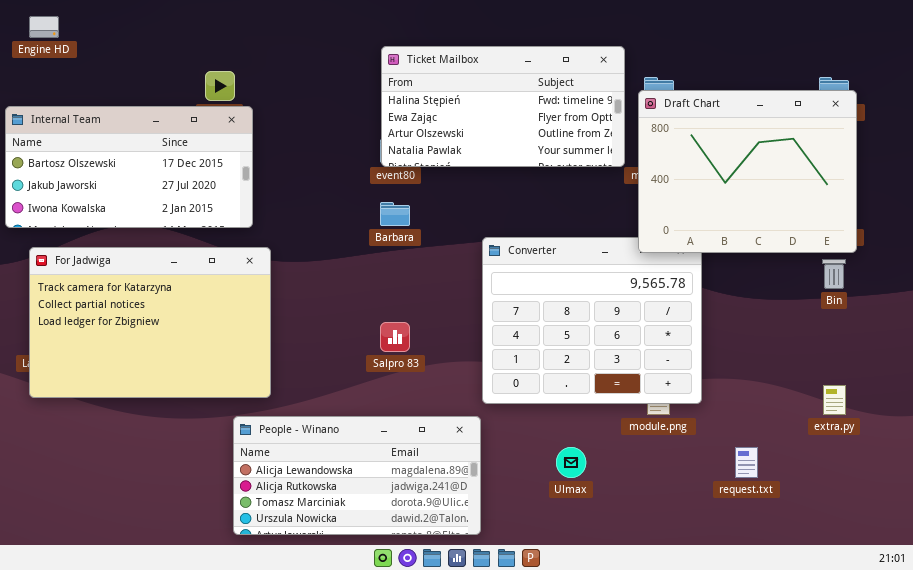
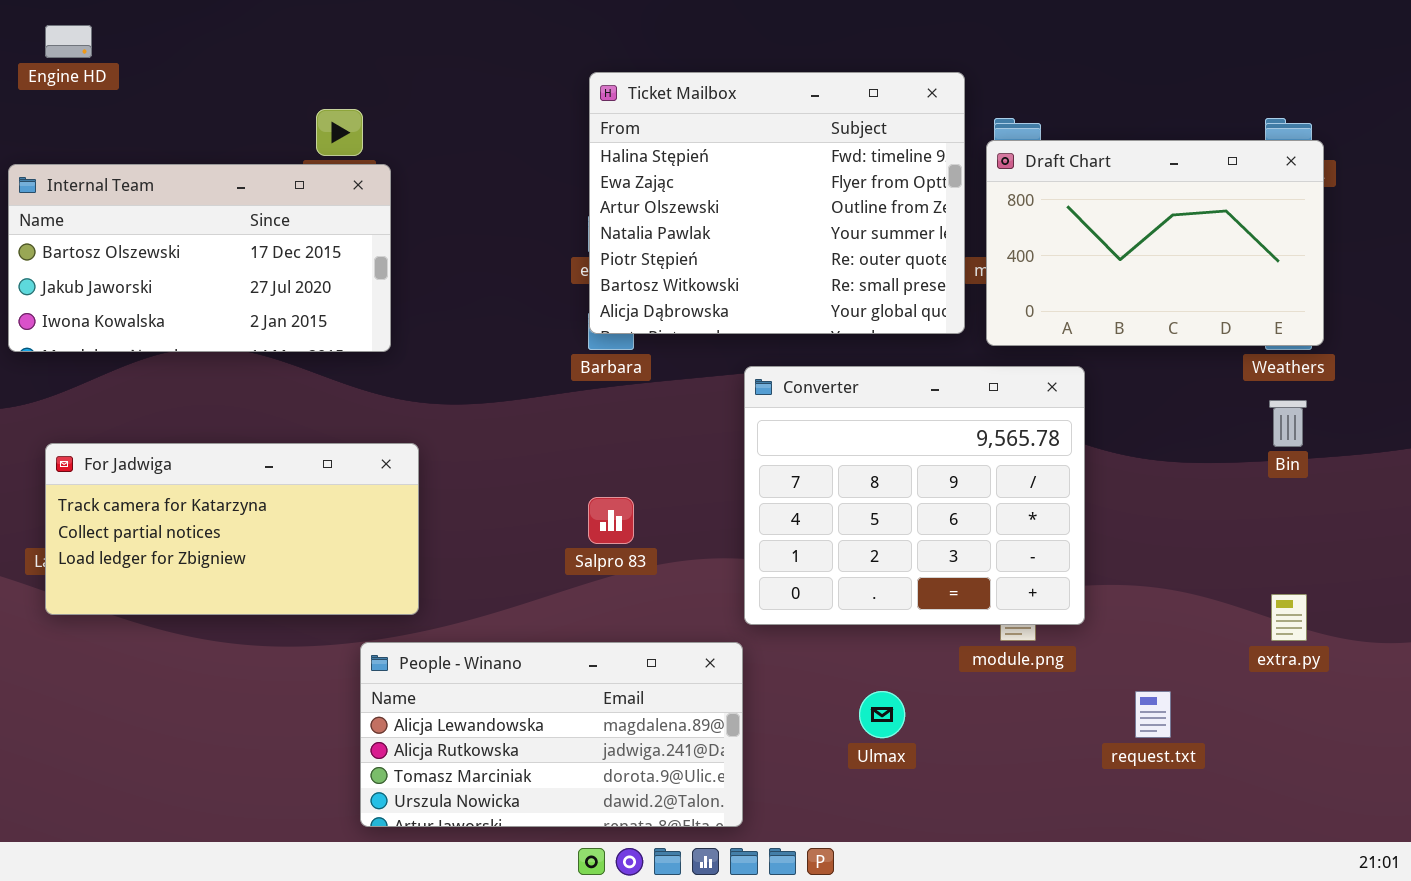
Ticket Mailbox: [381,46,625,167] -> [589,72,965,334], resized
Draft Chart: [638,90,857,253] -> [986,140,1324,346], resized
For Jadwiga: [29,247,271,398] -> [45,443,419,615], resized

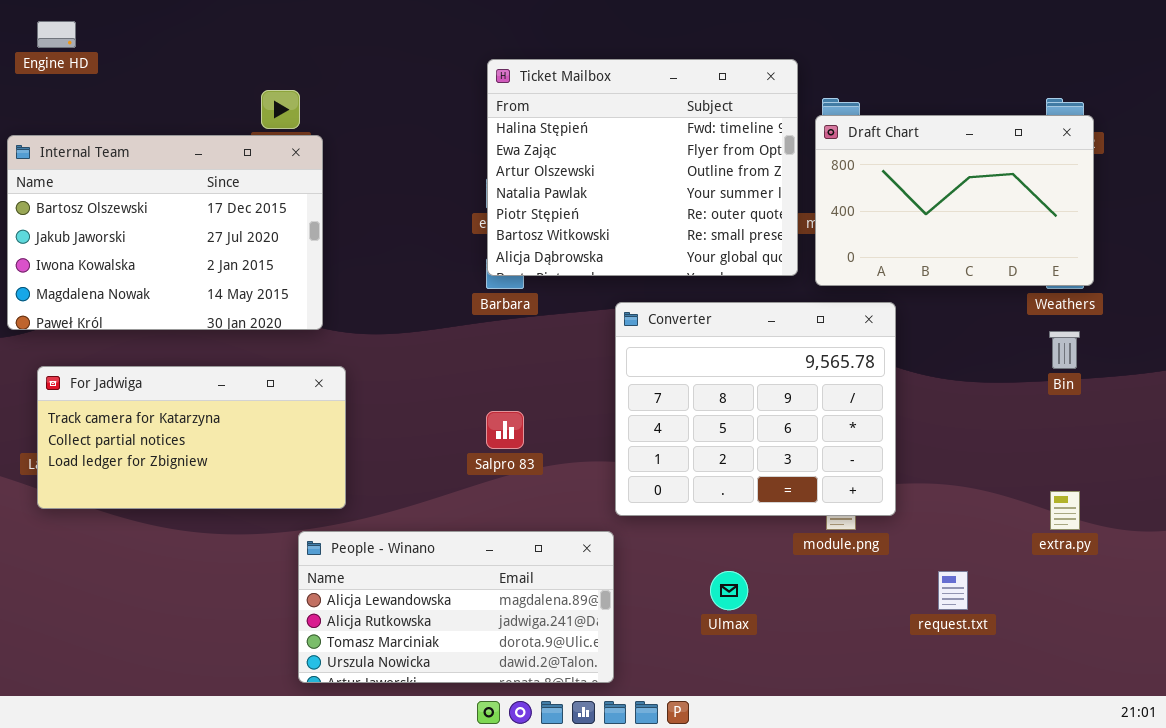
Internal Team: [8,164,391,352] -> [7,135,323,330], resized

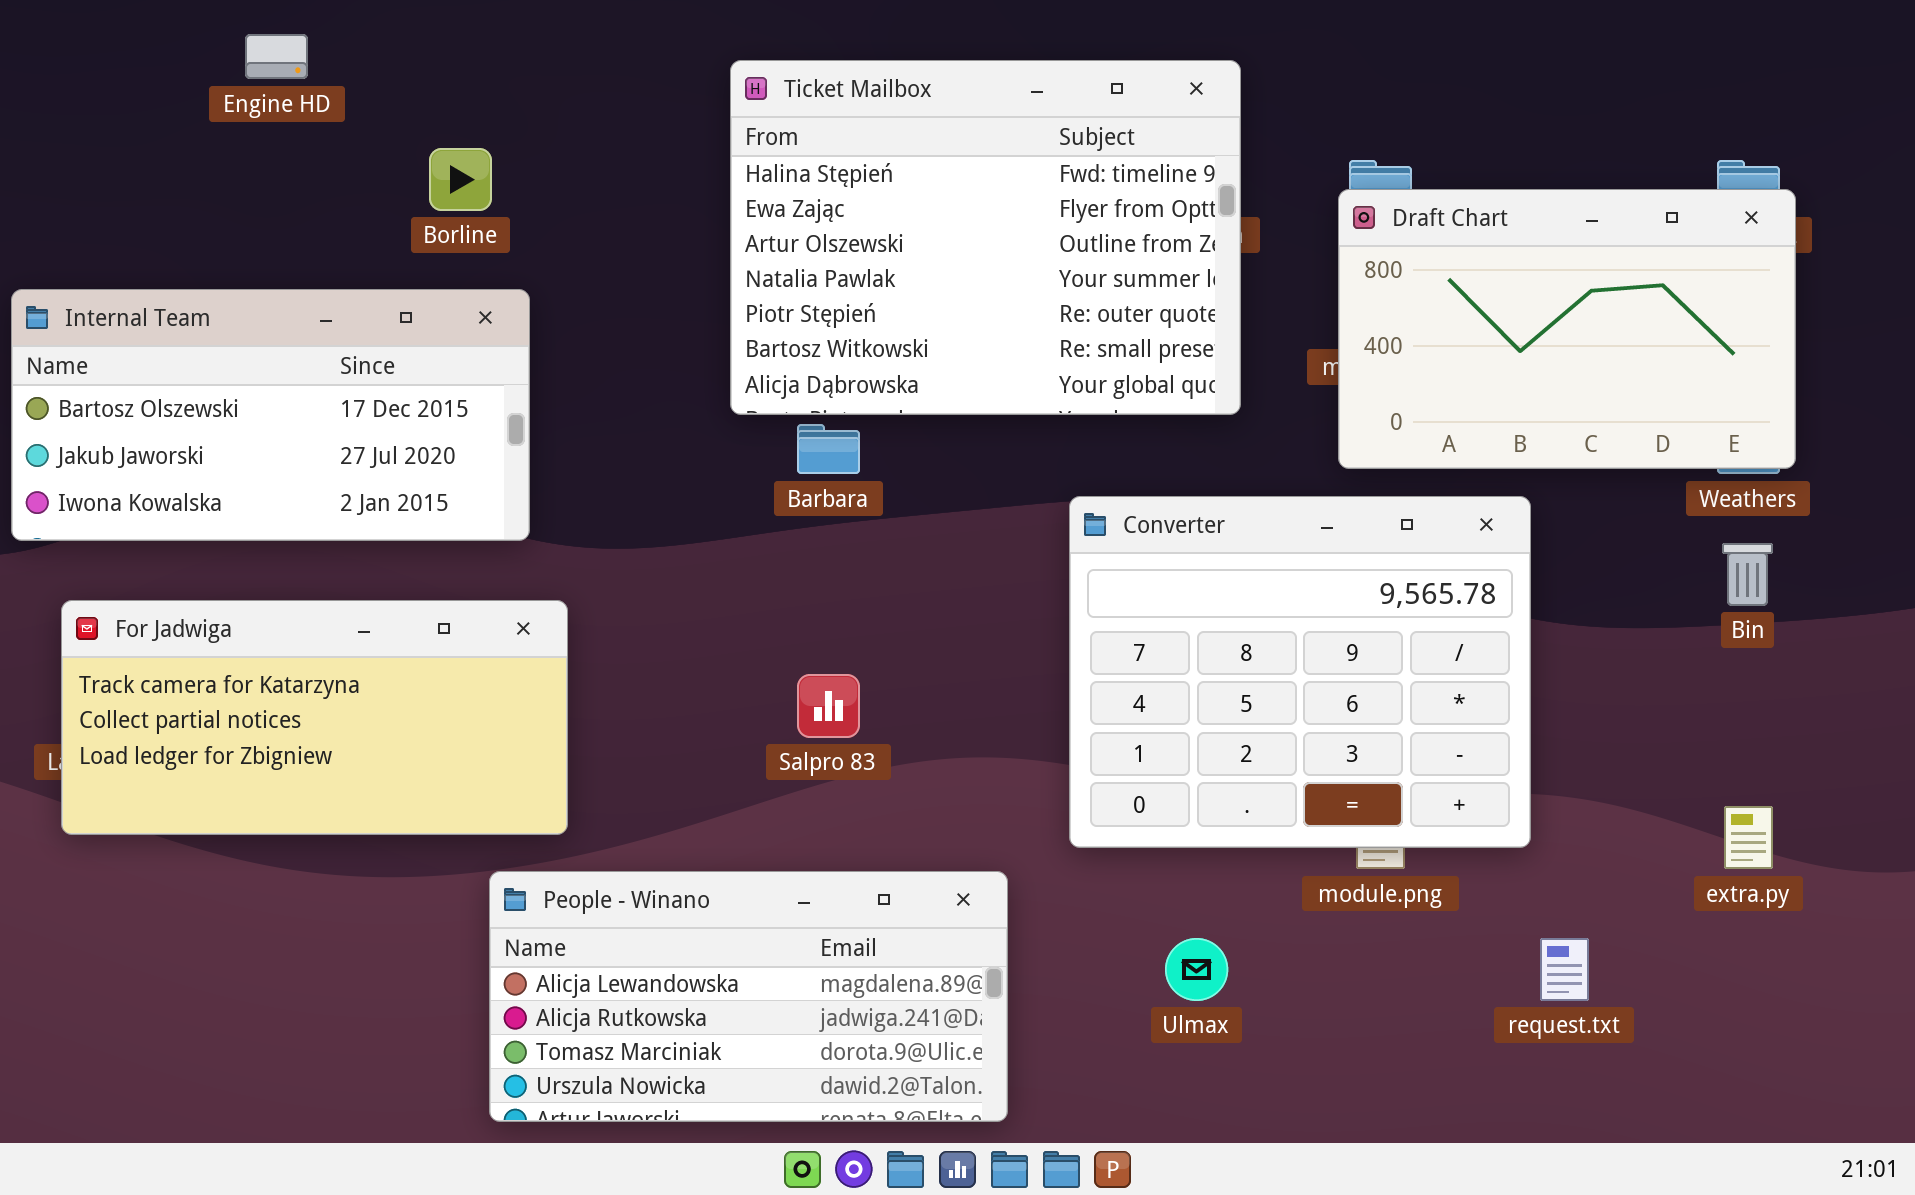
Engine HD: [37,21,76,48] -> [245,34,308,79], moved
Ticket Mailbox: [487,59,798,276] -> [730,60,1241,415], moved
Internal Team: [7,135,323,330] -> [11,289,530,541], resized
Converter: [615,302,896,516] -> [1069,496,1531,848], moved

